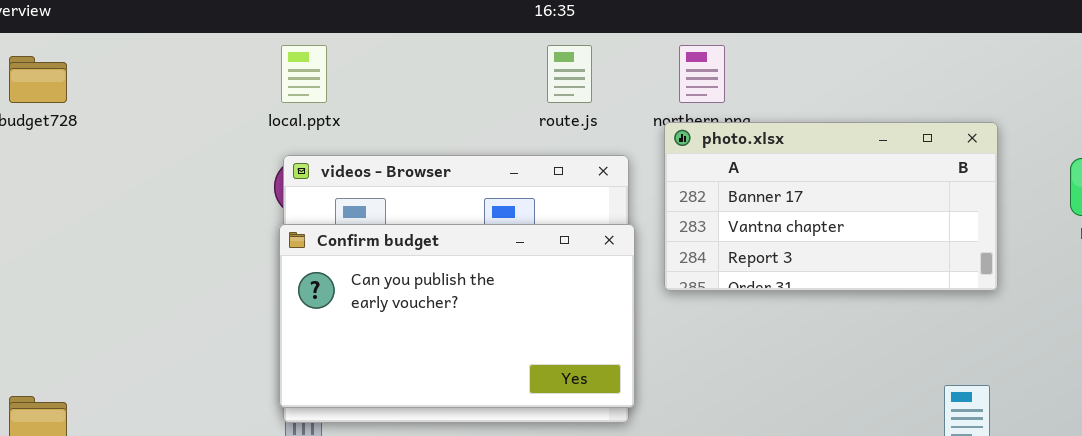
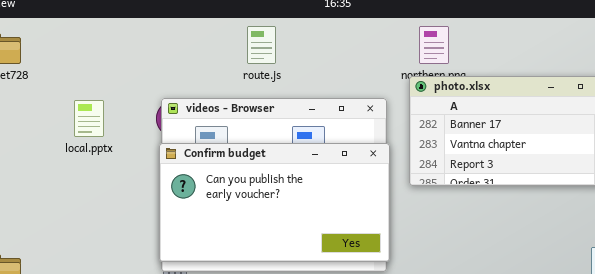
local.pptx: [281,45,327,103] -> [74,100,104,137], moved
route.js: [547,45,592,103] -> [247,26,276,64], moved

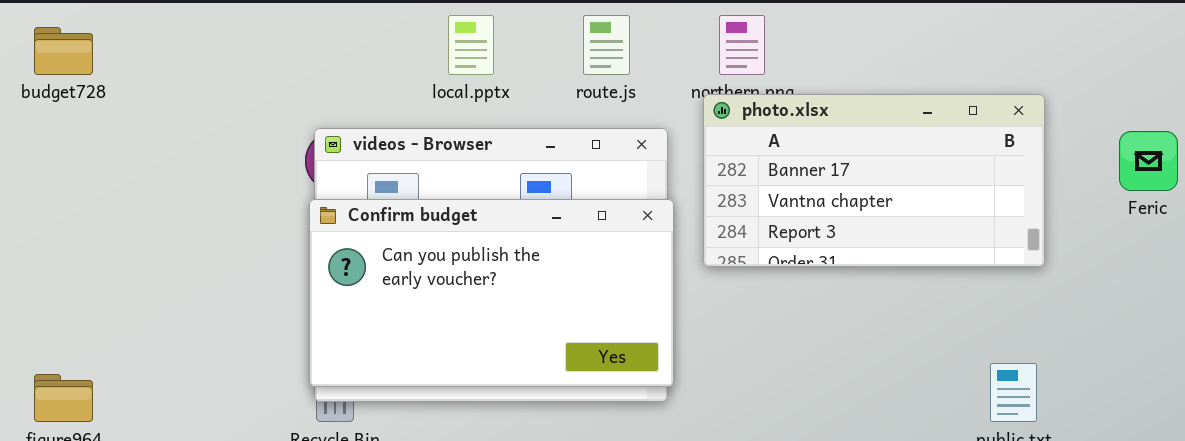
route.js: [247,26,276,64] -> [583,15,630,75], moved
local.pptx: [74,100,104,137] -> [448,15,494,75], moved

